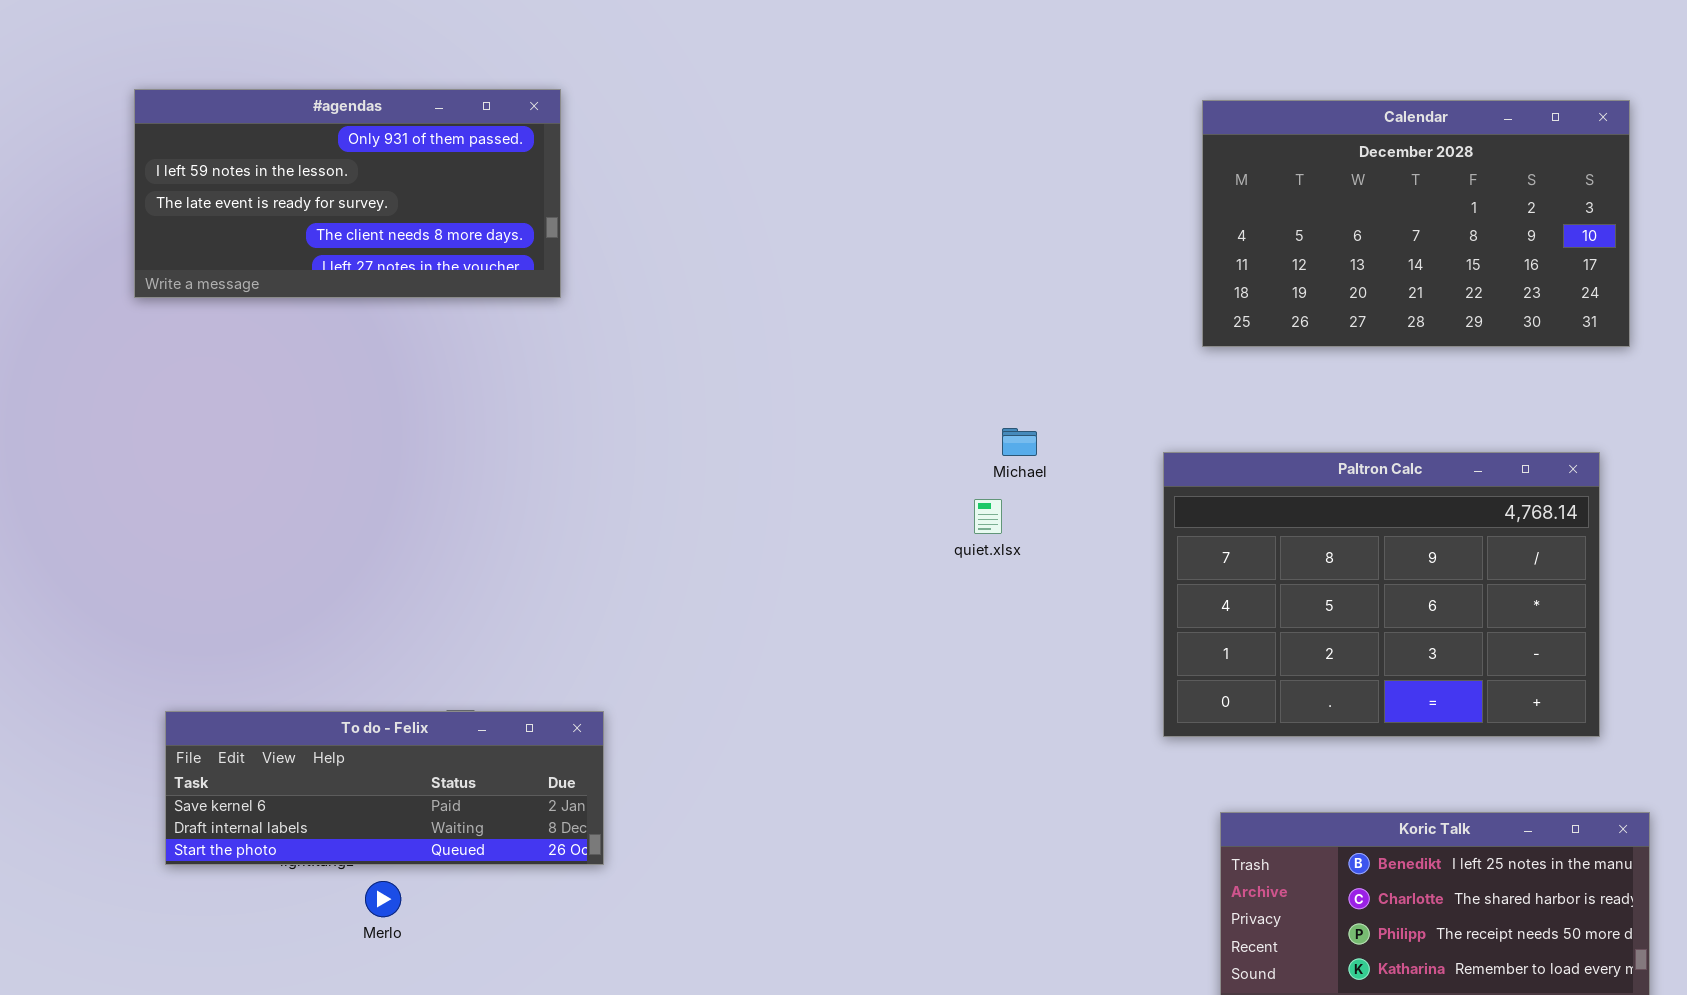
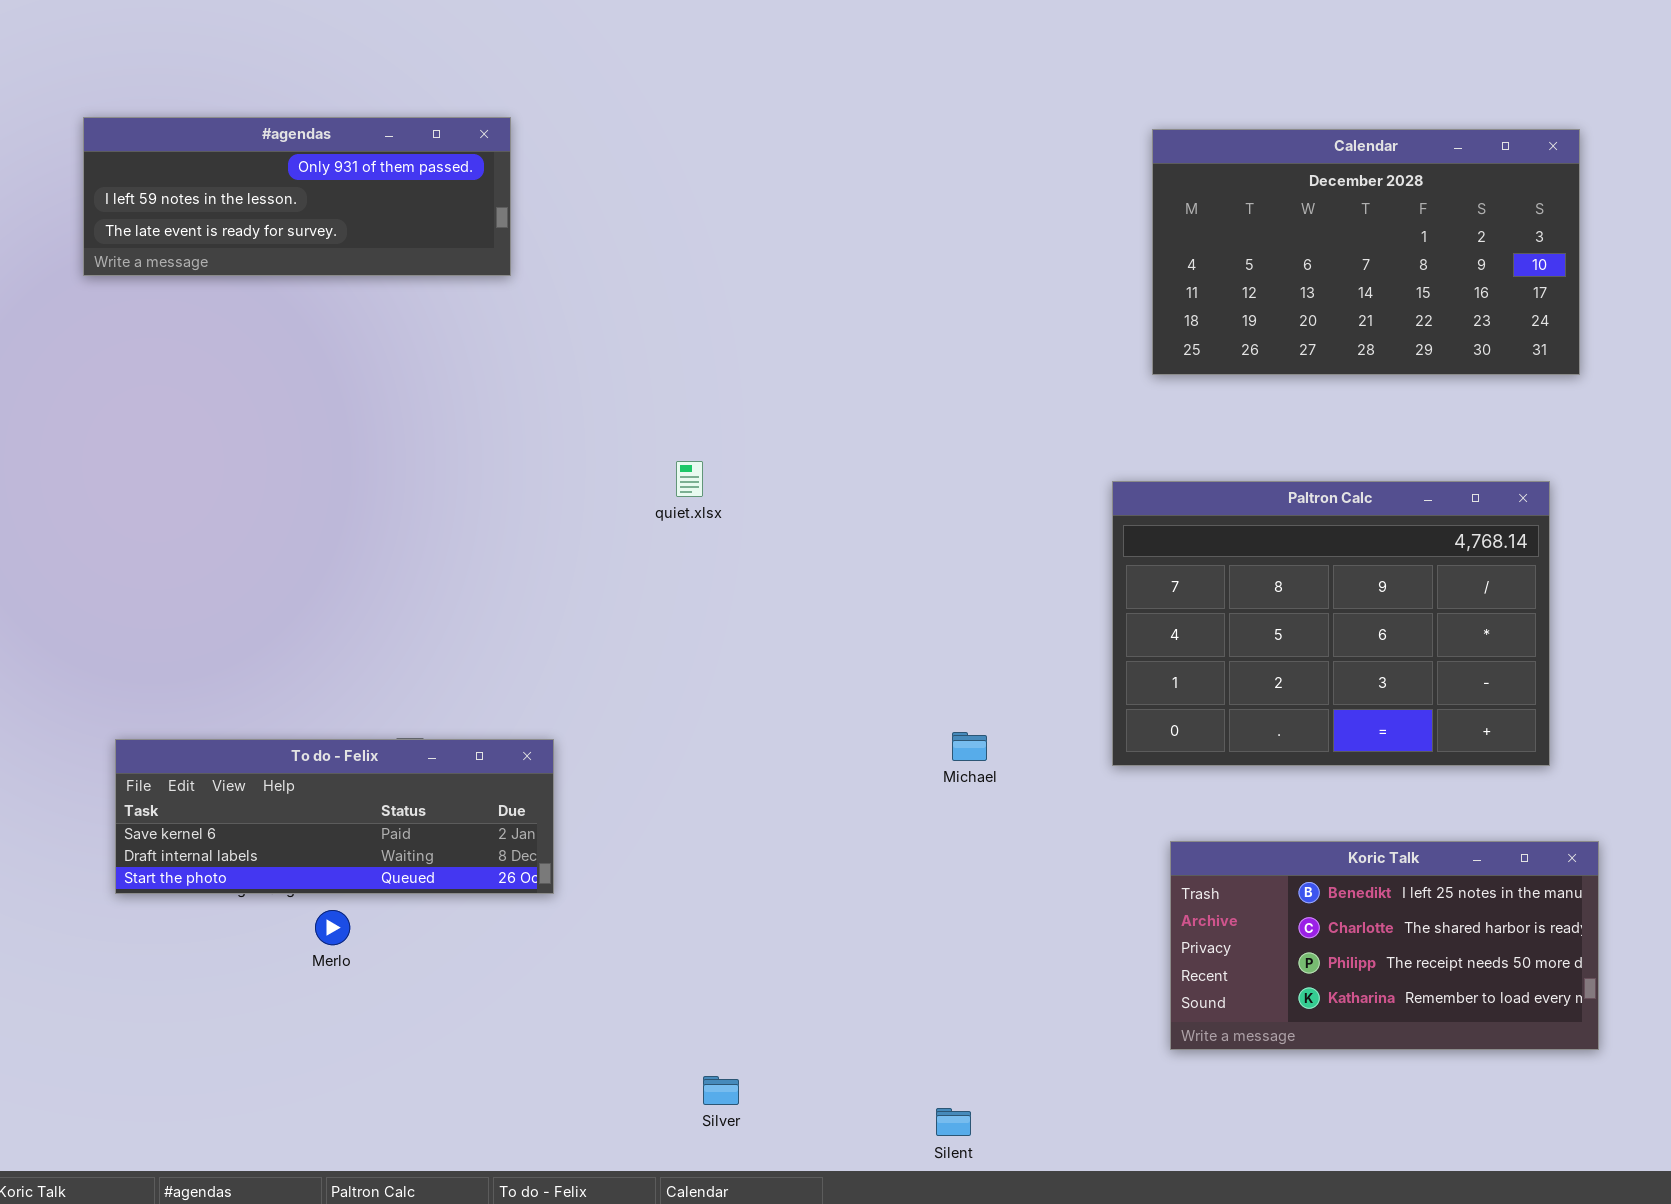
#agendas: [134,89,561,298] -> [83,117,511,276], resized
Michael: [1002,428,1037,456] -> [952,732,987,761], moved
quiet.xlsx: [974,499,1002,534] -> [676,461,703,497], moved

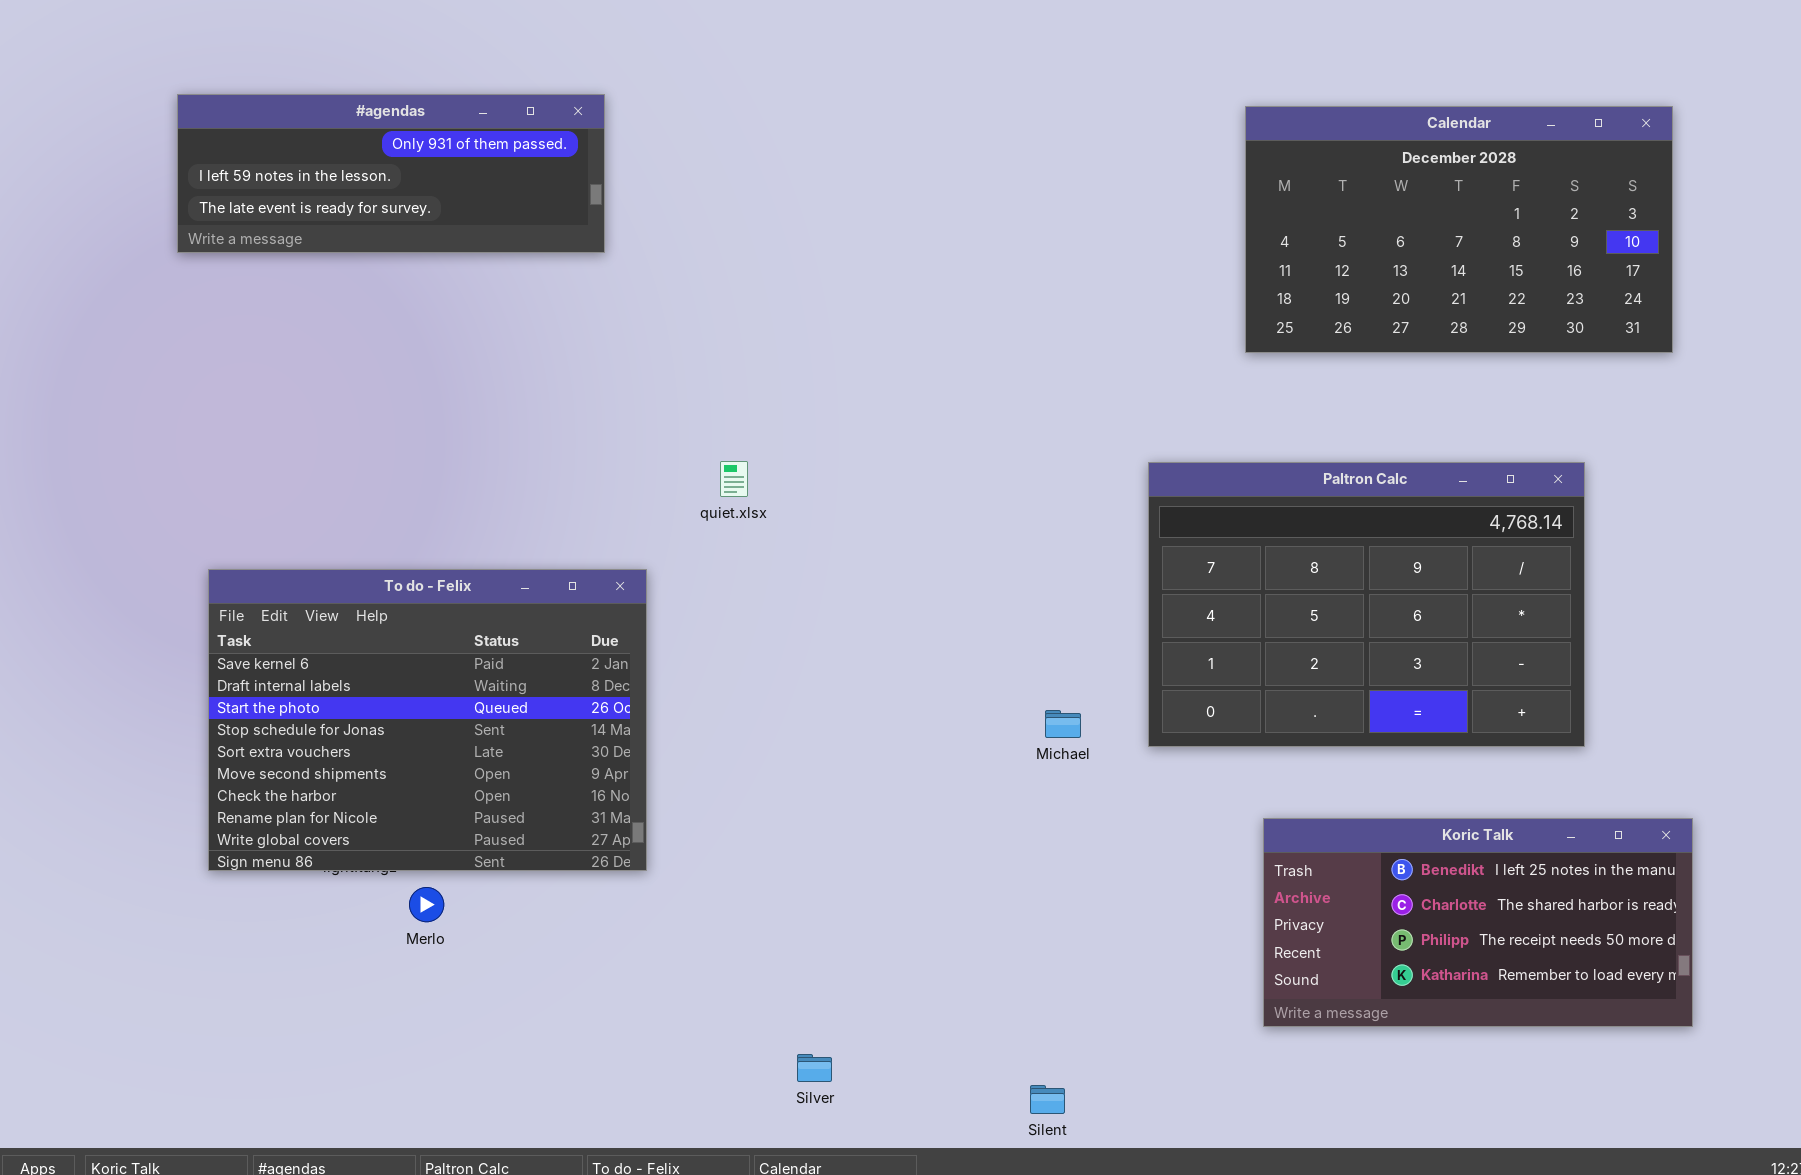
quiet.xlsx: [676,461,703,497] -> [720,461,748,497], moved
Paltron Calc: [1112,481,1550,766] -> [1148,462,1585,747], moved
To do - Felix: [115,739,554,894] -> [208,569,647,871], resized

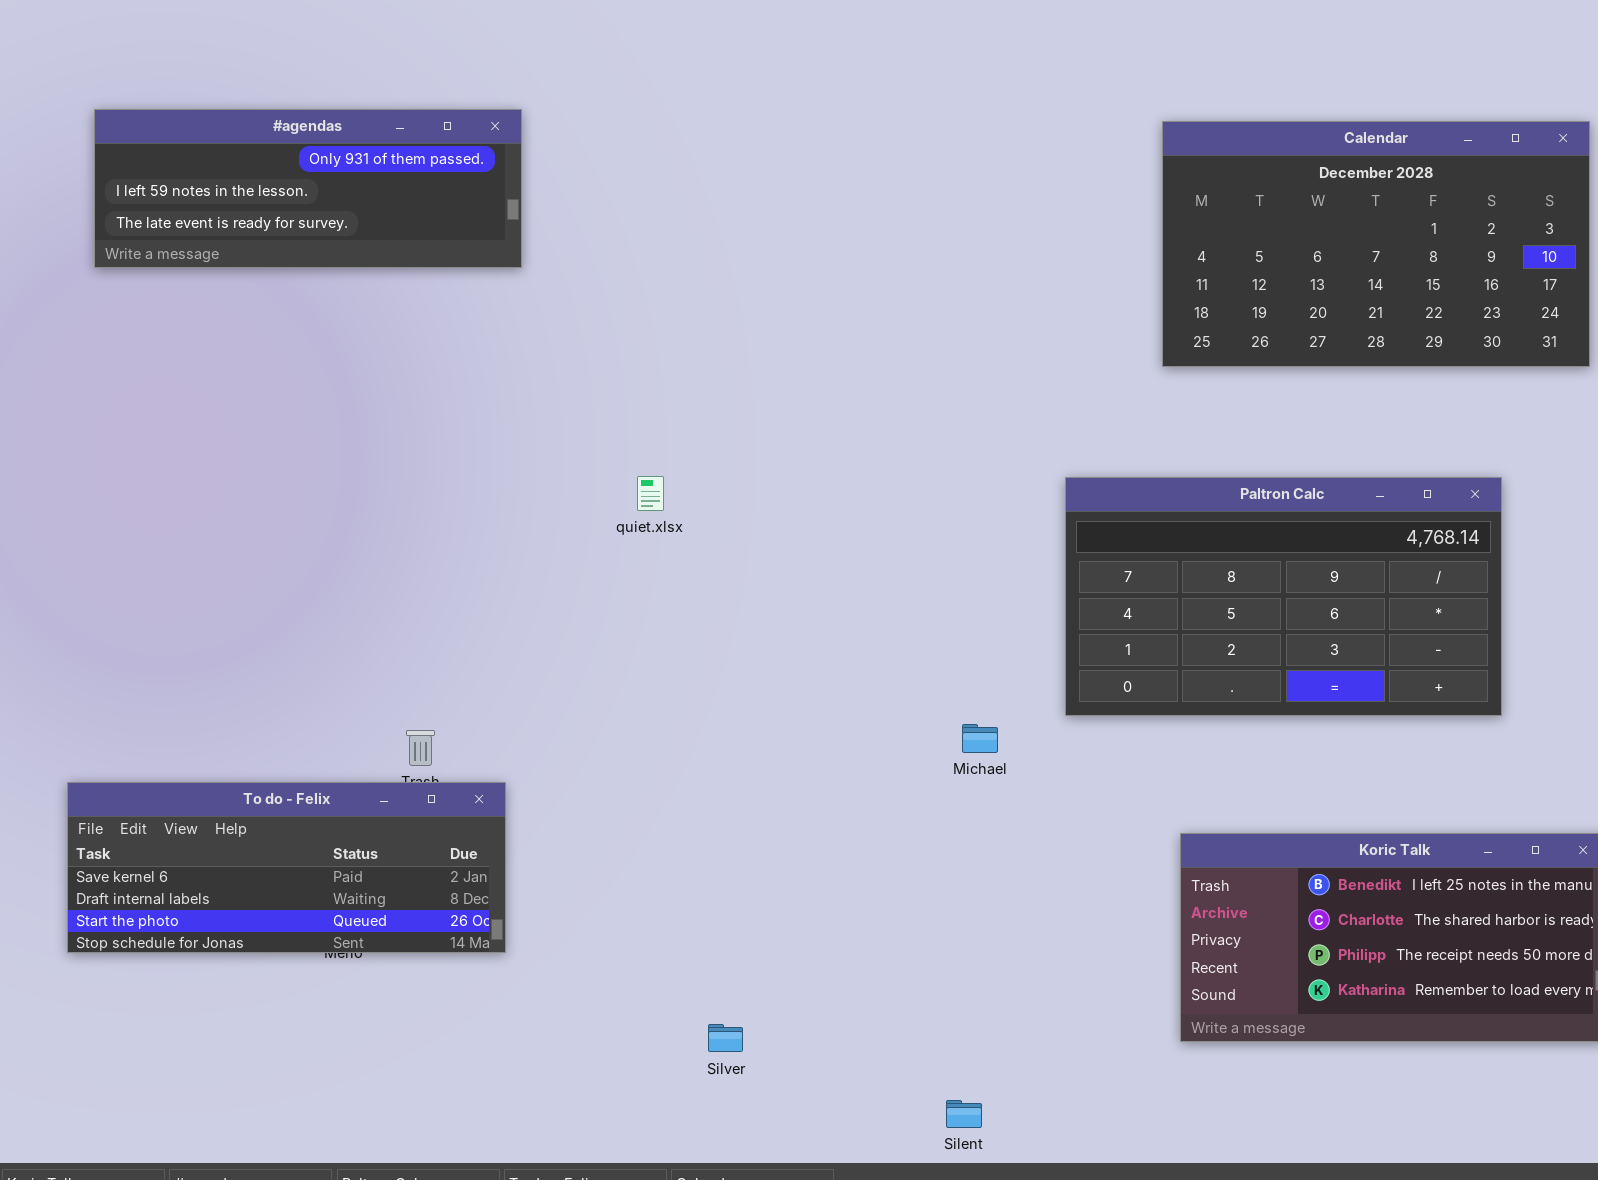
Paltron Calc: [1148,462,1585,747] -> [1065,477,1502,716], resized
To do - Felix: [208,569,647,871] -> [67,782,506,953], moved, resized
Silver: [797,1054,832,1082] -> [708,1024,743,1052], moved

